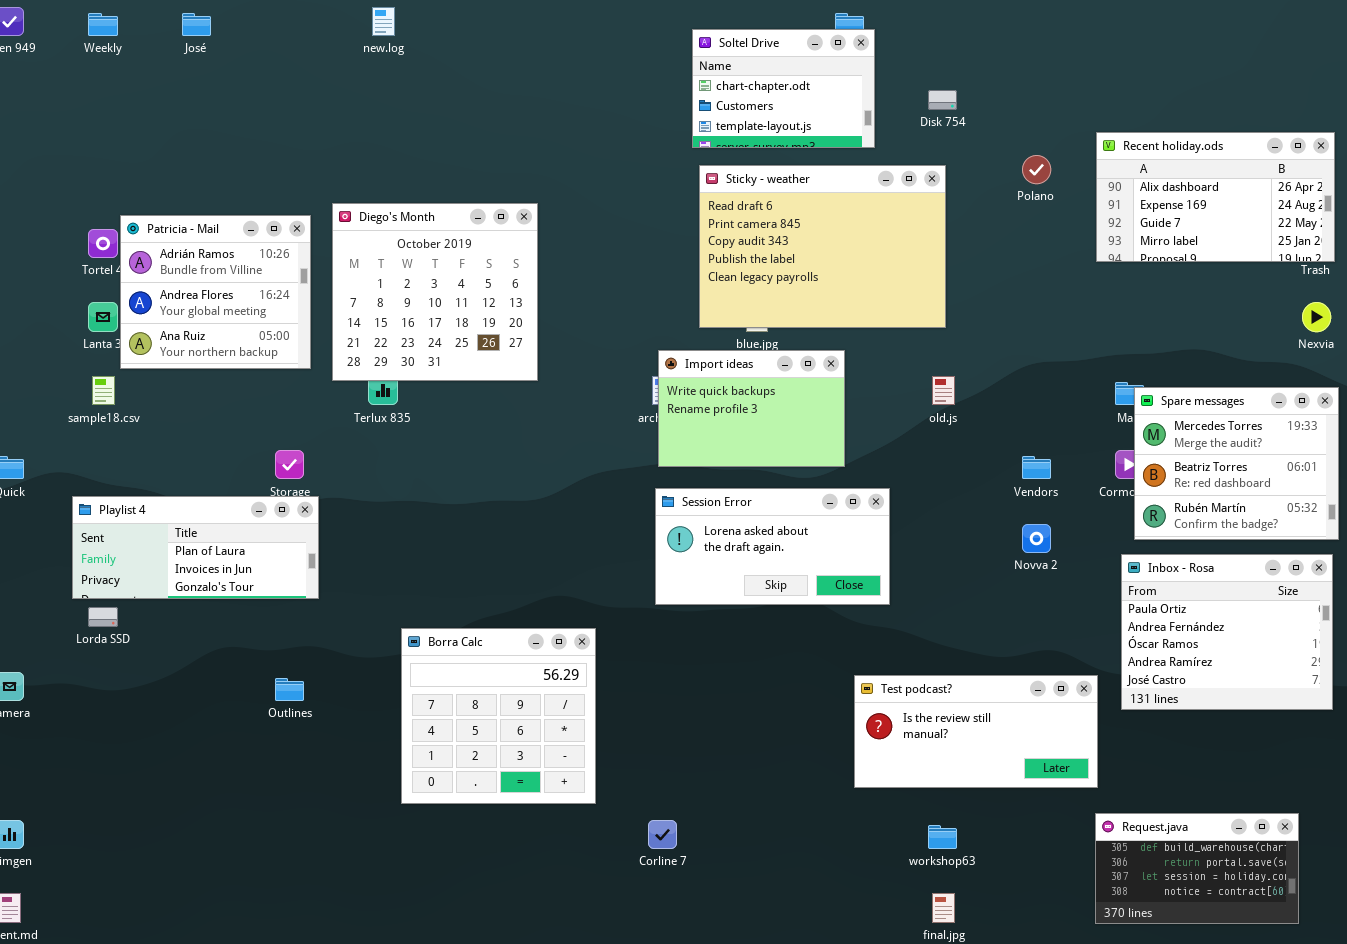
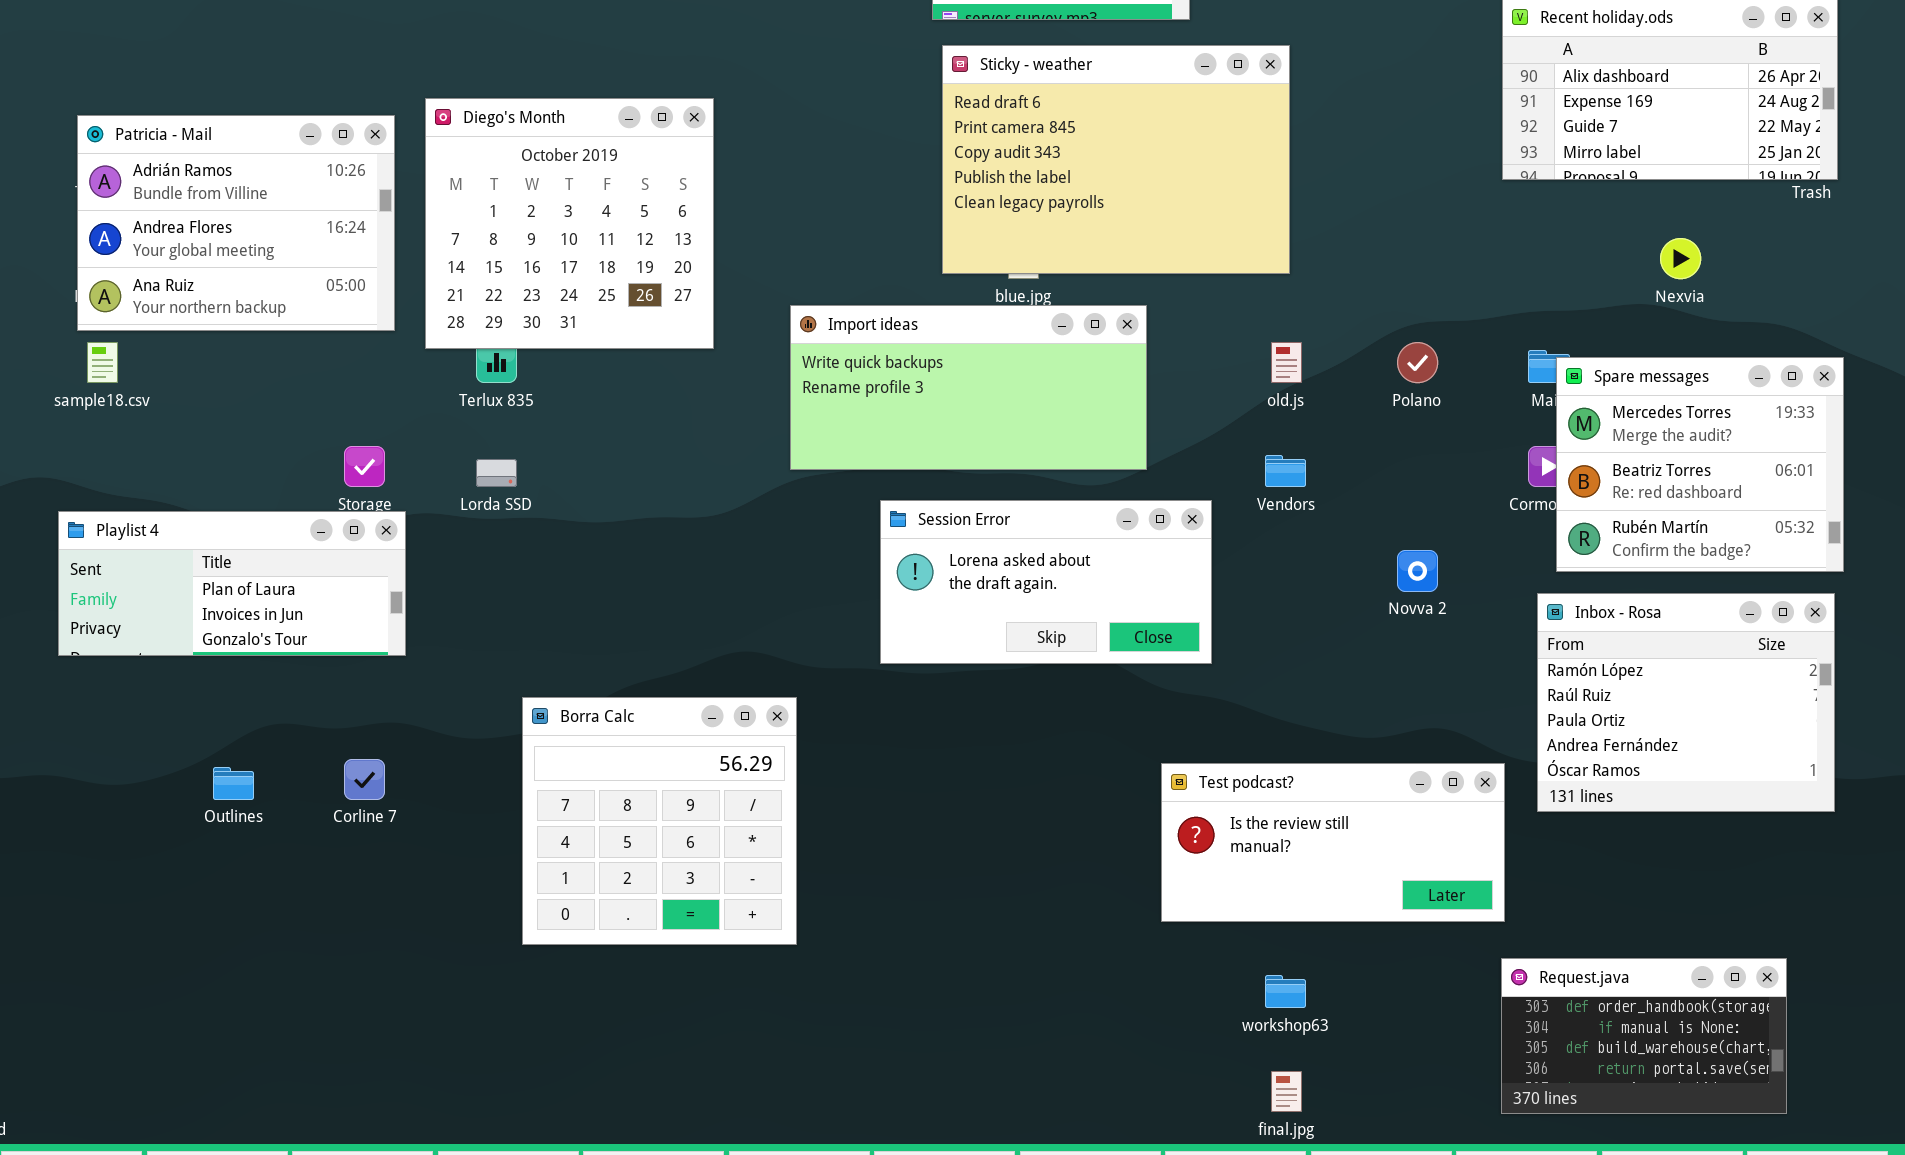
Polano: [1022,155,1051,184] -> [1397,342,1438,383], moved
Patricia - Mail: [120,215,311,369] -> [77,115,395,331], resized
Nexvia: [1302,302,1331,332] -> [1660,238,1701,279], moved
Import ideas: [658,350,845,467] -> [790,305,1147,470], resized
Vendors: [1022,456,1051,479] -> [1265,455,1306,487], moved
Inbox - Rosa: [1121,554,1333,710] -> [1537,593,1835,812], scrolled up 2 rows
Lorda SSD: [88,607,118,627] -> [476,459,517,487], moved
Outlines: [275,678,304,701] -> [213,767,254,800], moved
Request.java: [1095,813,1299,924] -> [1501,958,1787,1114], scrolled up 2 rows
Corline 7: [648,820,677,849] -> [344,759,385,800], moved

